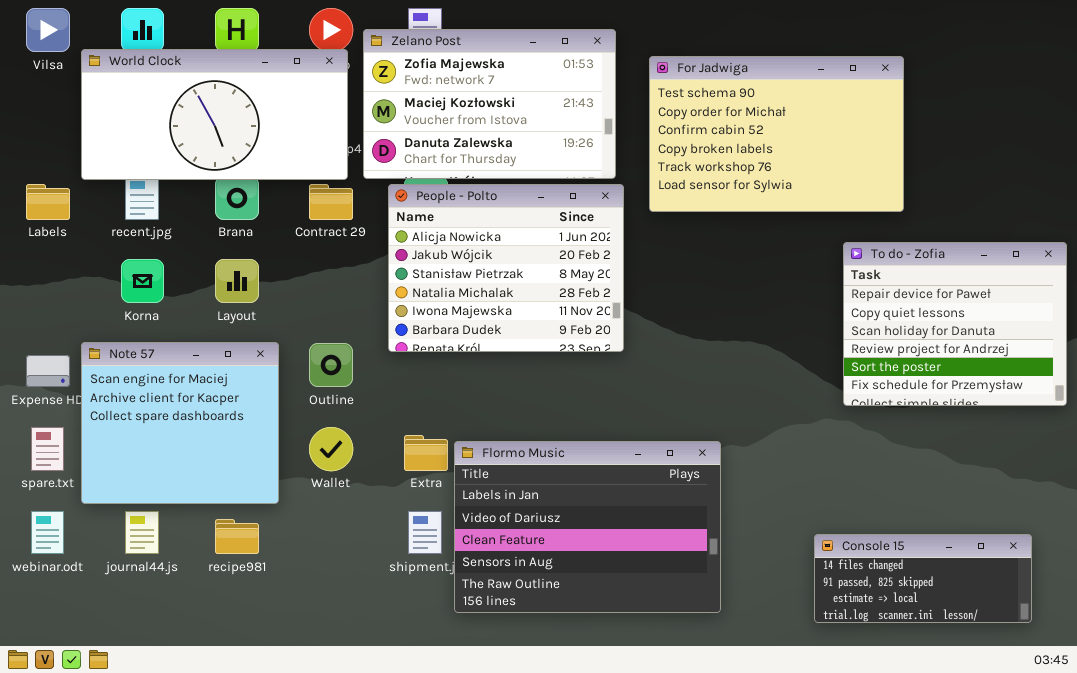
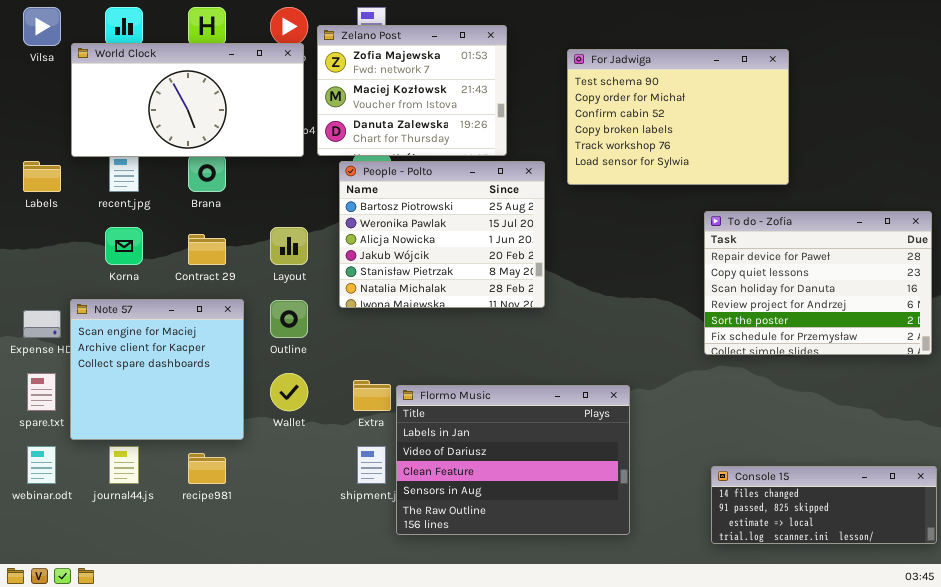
Zelano Post: [363,29,616,179] -> [317,25,507,156], resized
Contract 29: [309,184,353,220] -> [188,234,226,265], moved
People - Polto: [388,184,624,352] -> [339,161,545,308], scrolled up 2 rows
To do - Zofia: [843,242,1067,406] -> [704,211,932,355], resized
Layout: [215,259,259,303] -> [270,227,308,265], moved
Console 15: [814,534,1032,623] -> [711,466,937,544], resized

